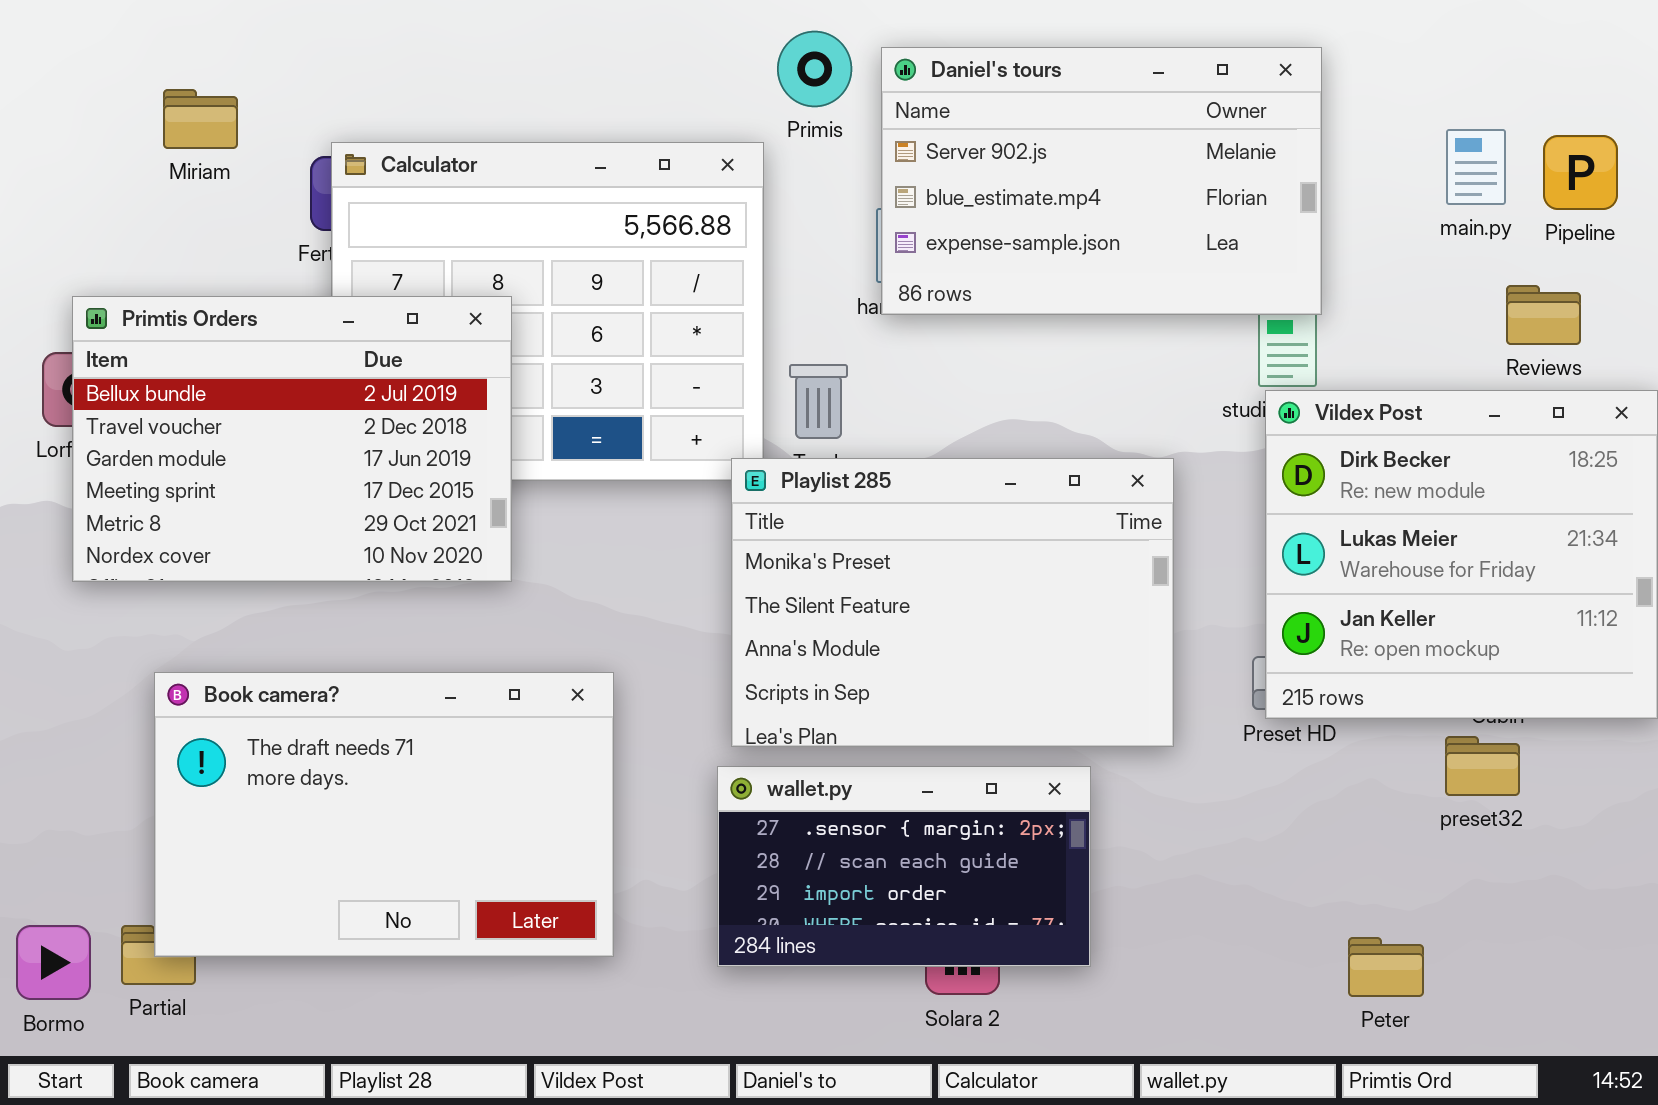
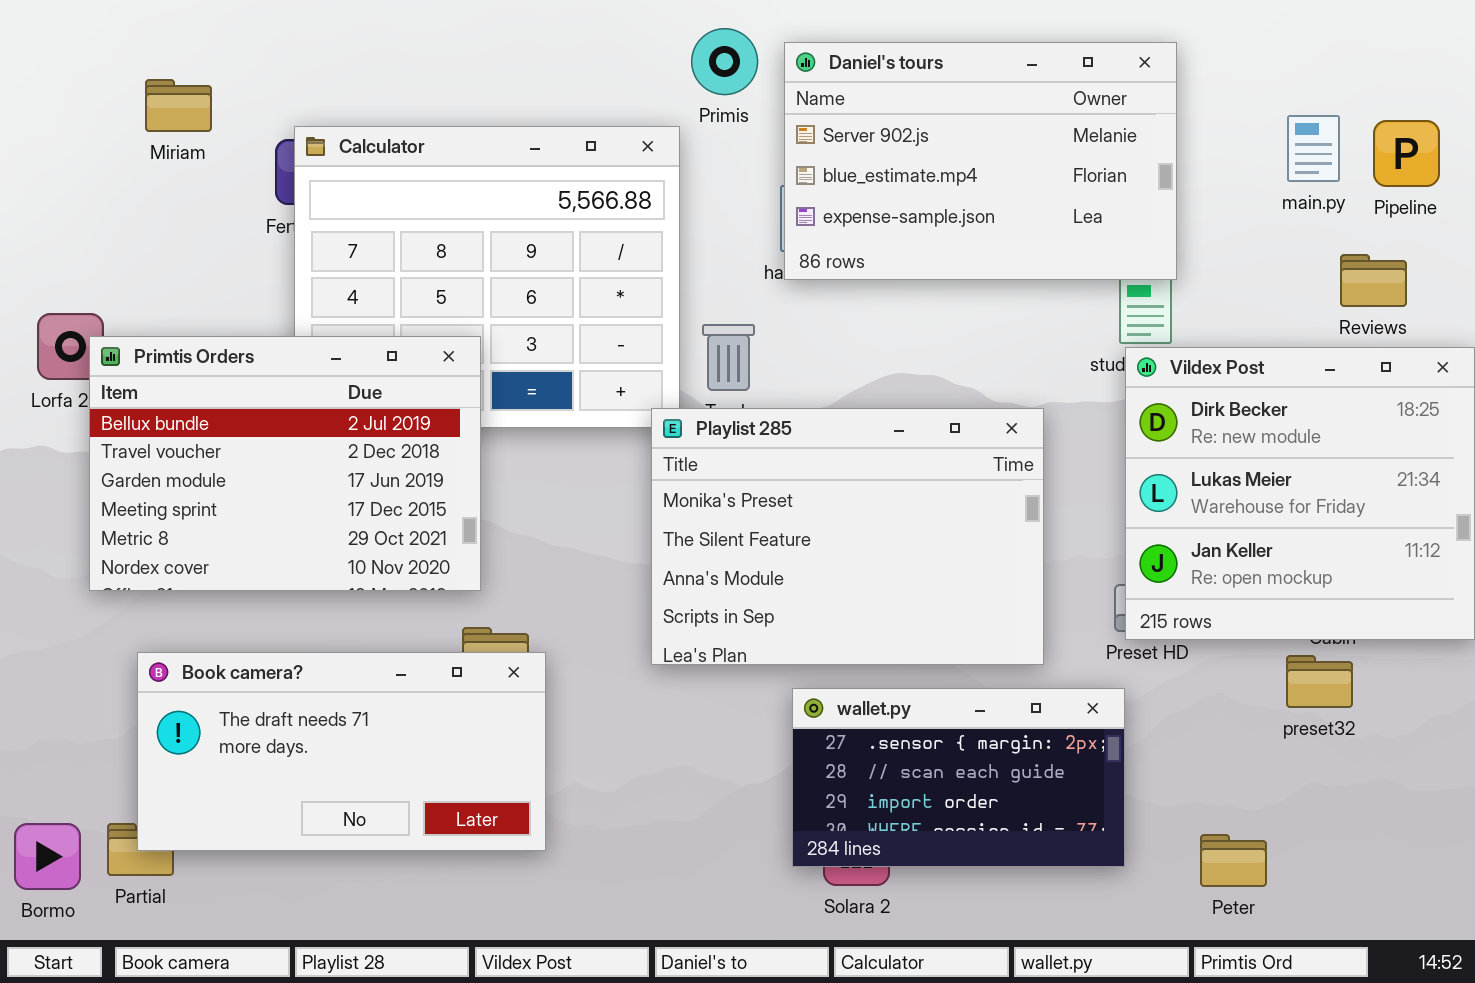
Primtis Orders: [72,296,512,582] -> [89,336,481,591], moved
Book camera?: [154,672,614,957] -> [137,652,546,851], resized
wallet.py: [717,766,1091,967] -> [792,688,1125,867], moved

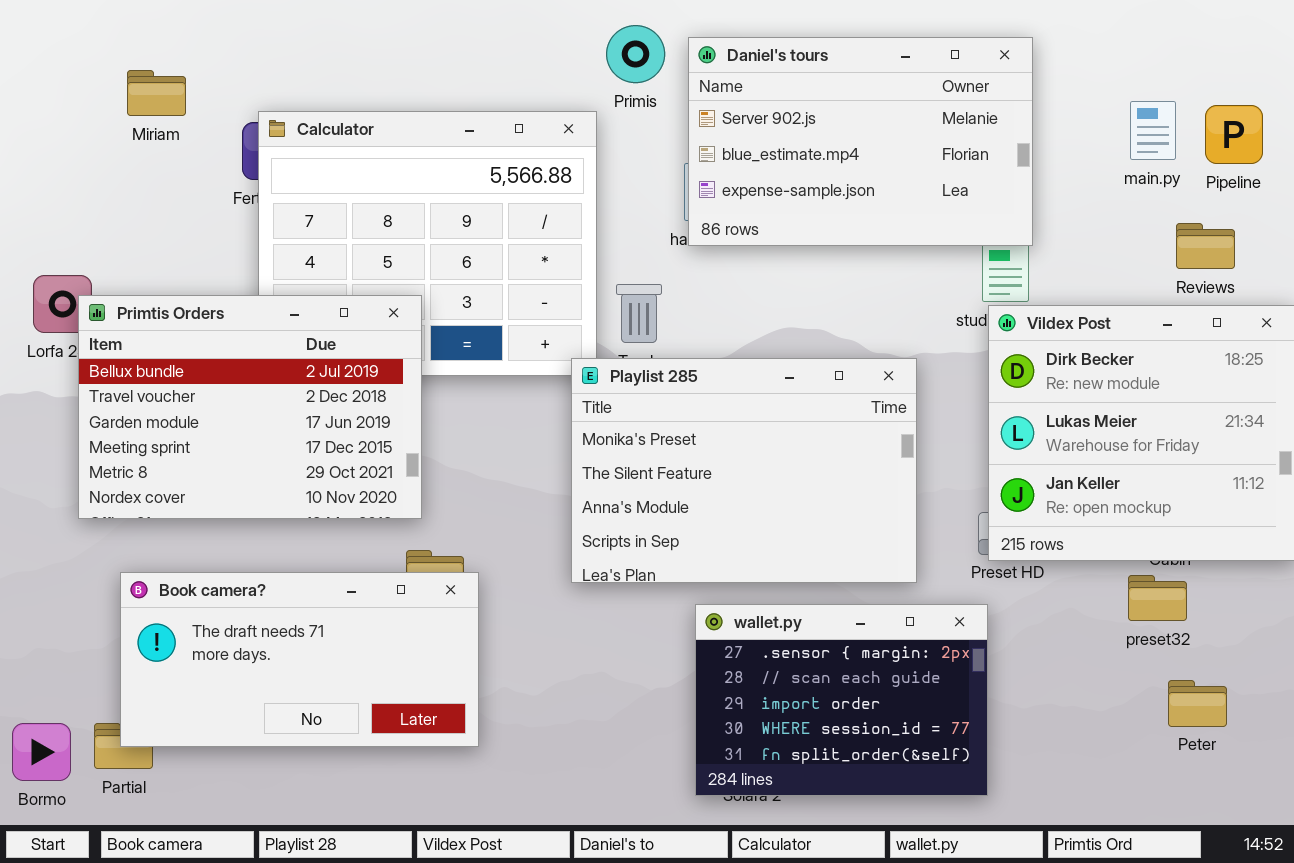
wallet.py: [792,688,1125,867] -> [695,604,988,796], resized
Peter: [1200,834,1267,887] -> [1168,680,1227,727], moved

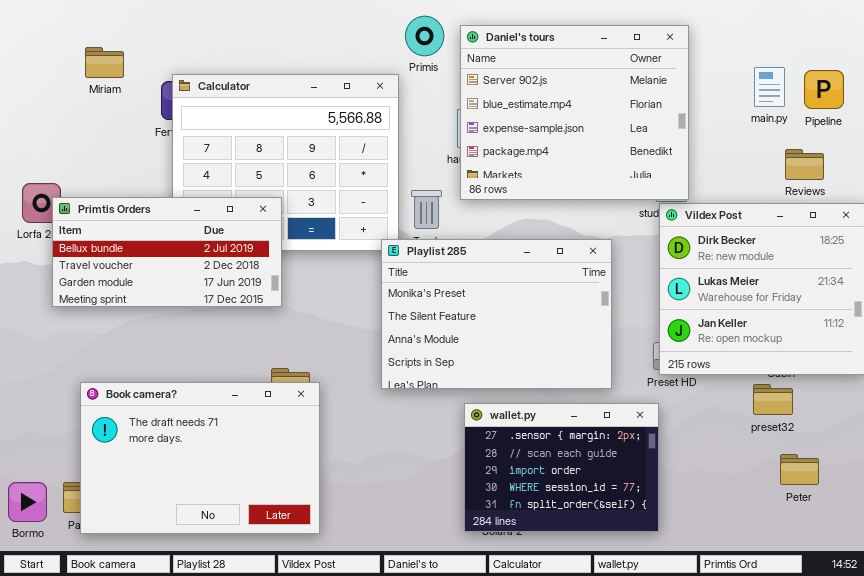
Daniel's tours: [688,37,1033,246] -> [460,25,689,200], resized
Primtis Orders: [78,295,422,519] -> [52,197,282,307], resized
Book camera?: [120,572,479,747] -> [80,382,320,534], resized

